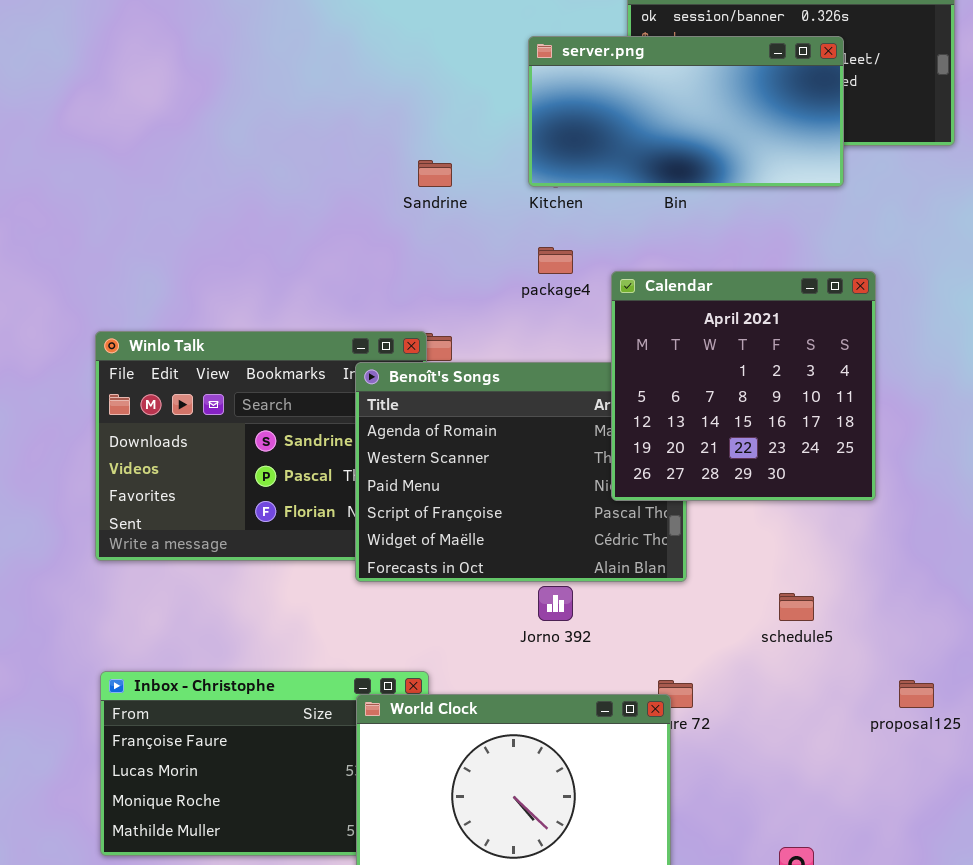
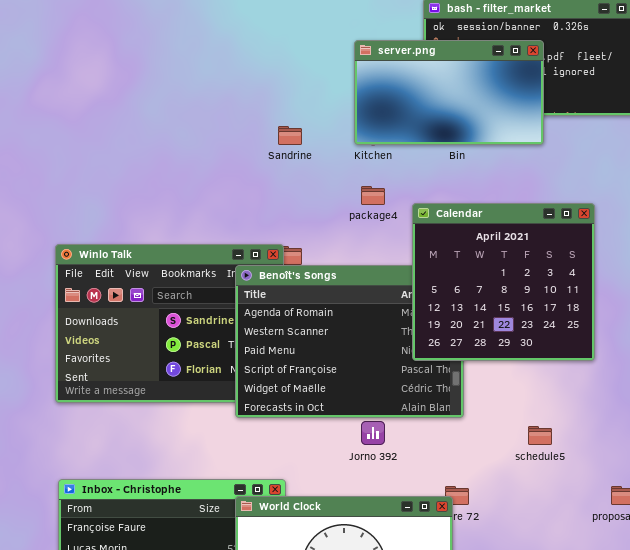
server.png: [528,36,844,187] -> [354,40,544,145], resized

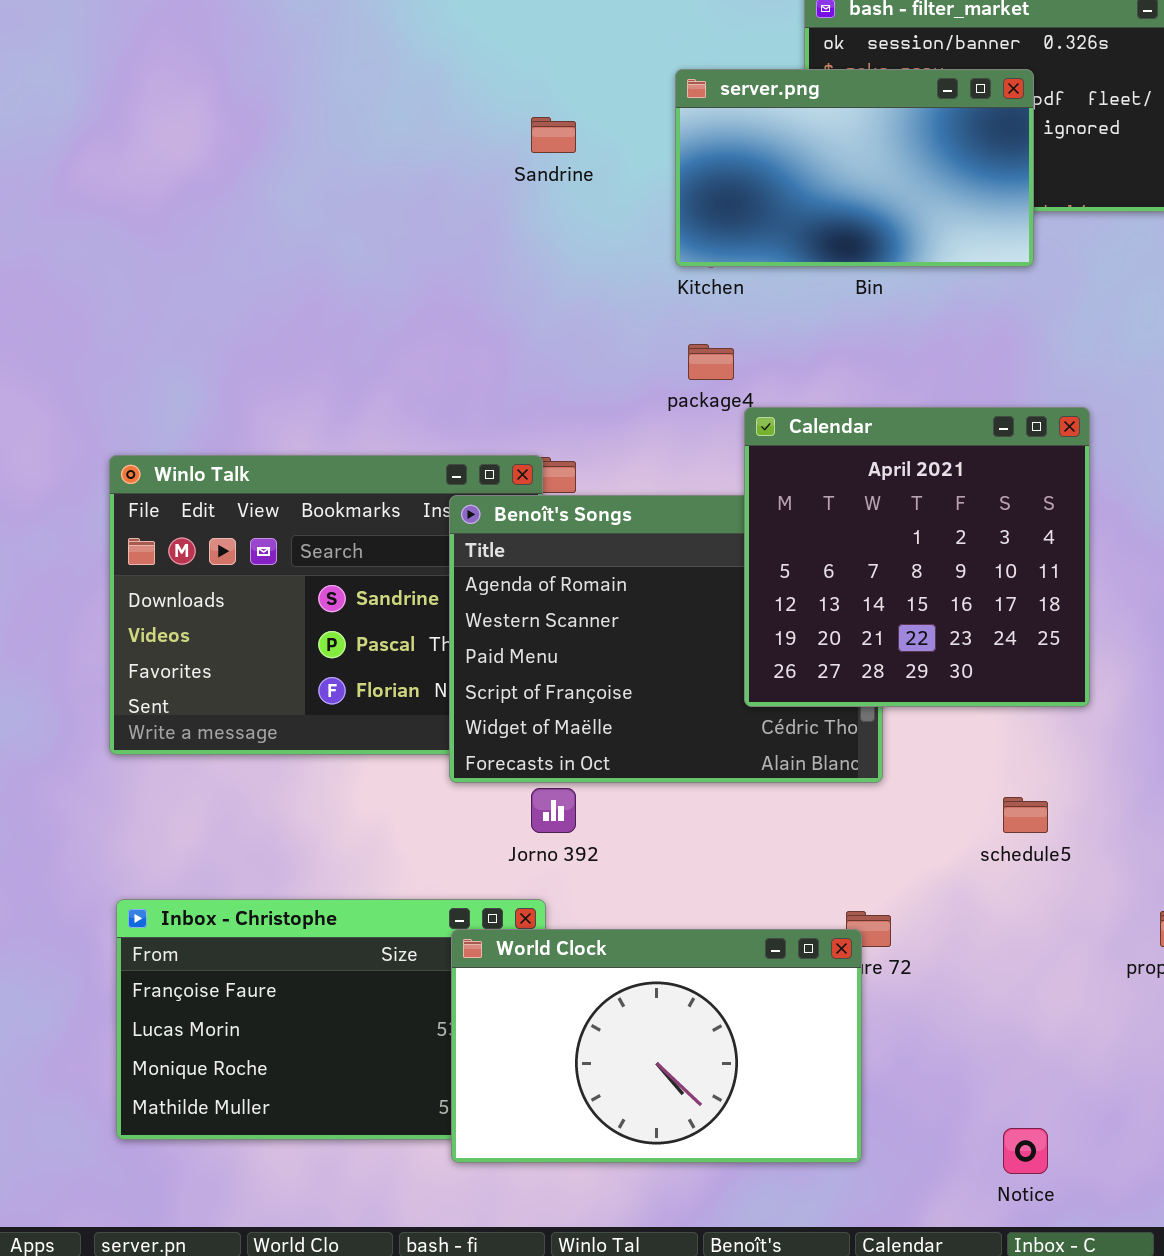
Sandrine: [278,126,302,145] -> [531,117,576,153], moved
Calendar: [412,203,595,361] -> [744,407,1090,707], moved
Jorno 392: [361,421,385,445] -> [531,788,576,833], moved

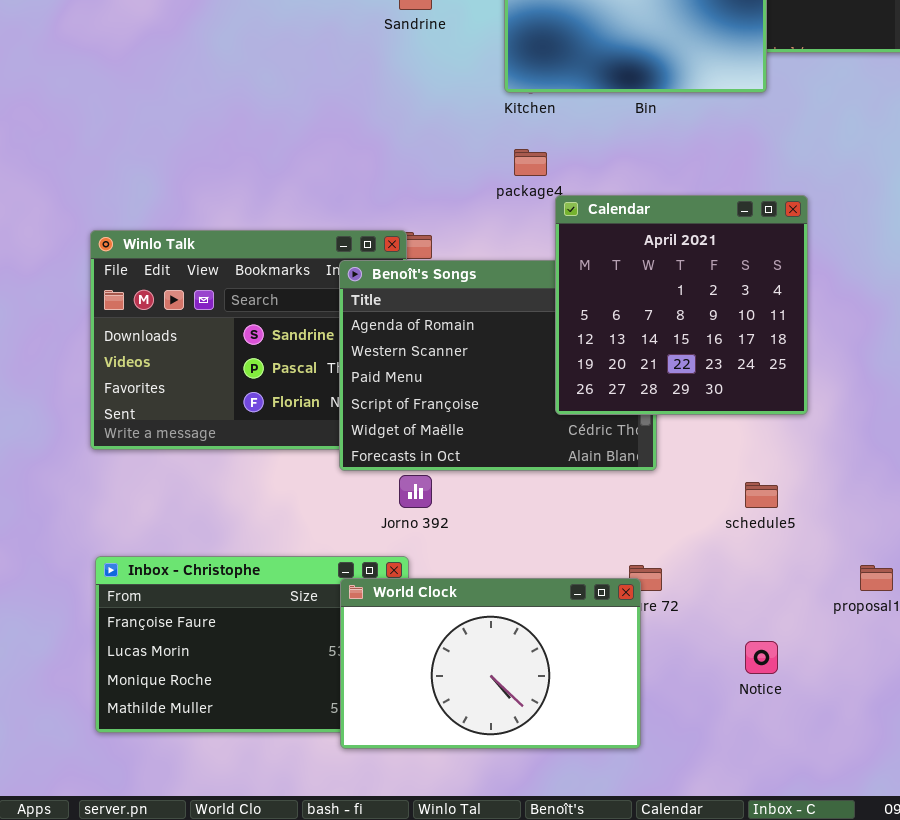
Notice: [1003,1128,1048,1174] -> [745,641,778,674], moved

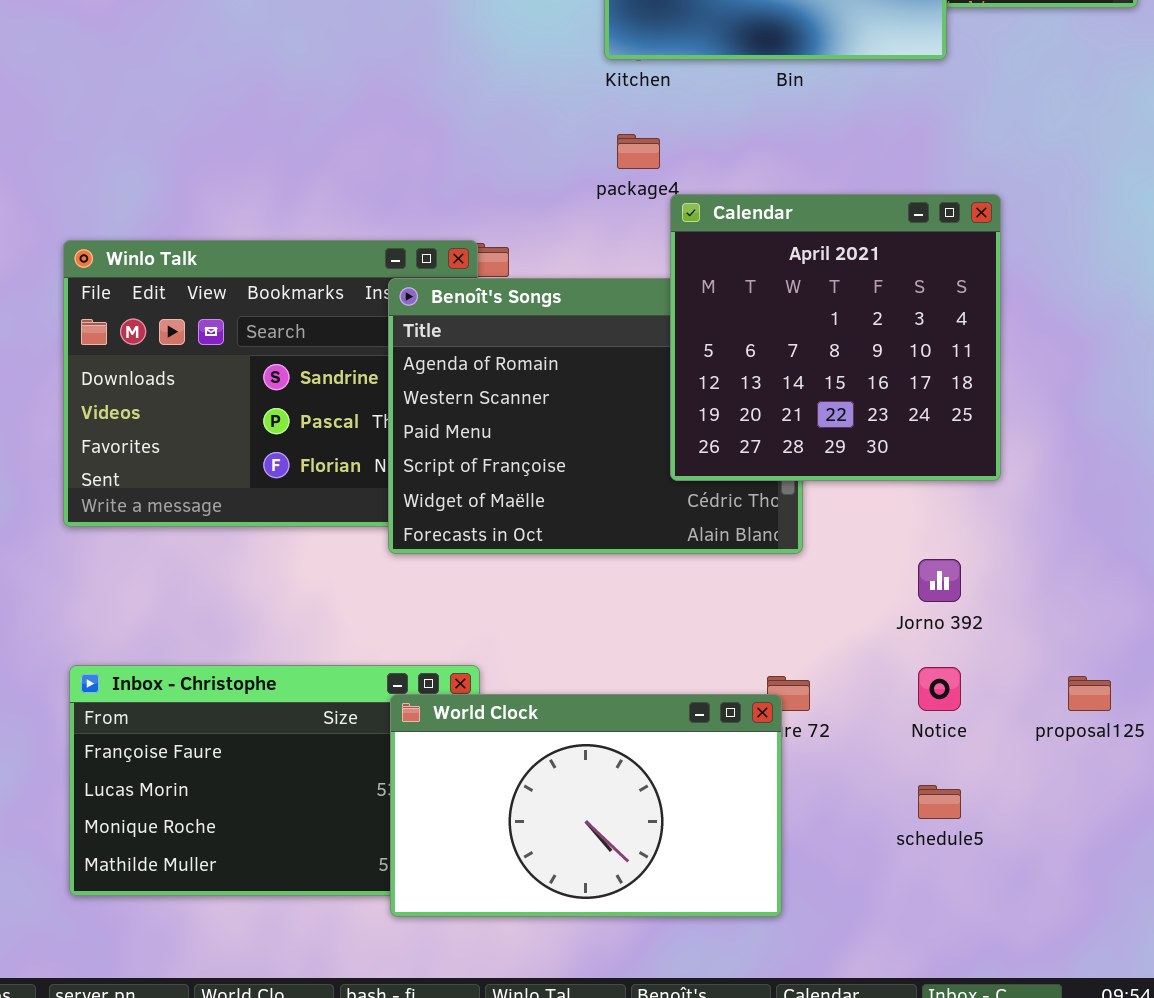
Jorno 392: [399,475,432,508] -> [918,559,961,602], moved
schedule5: [745,482,778,508] -> [918,785,961,819], moved
Notice: [745,641,778,674] -> [918,667,961,711], moved

